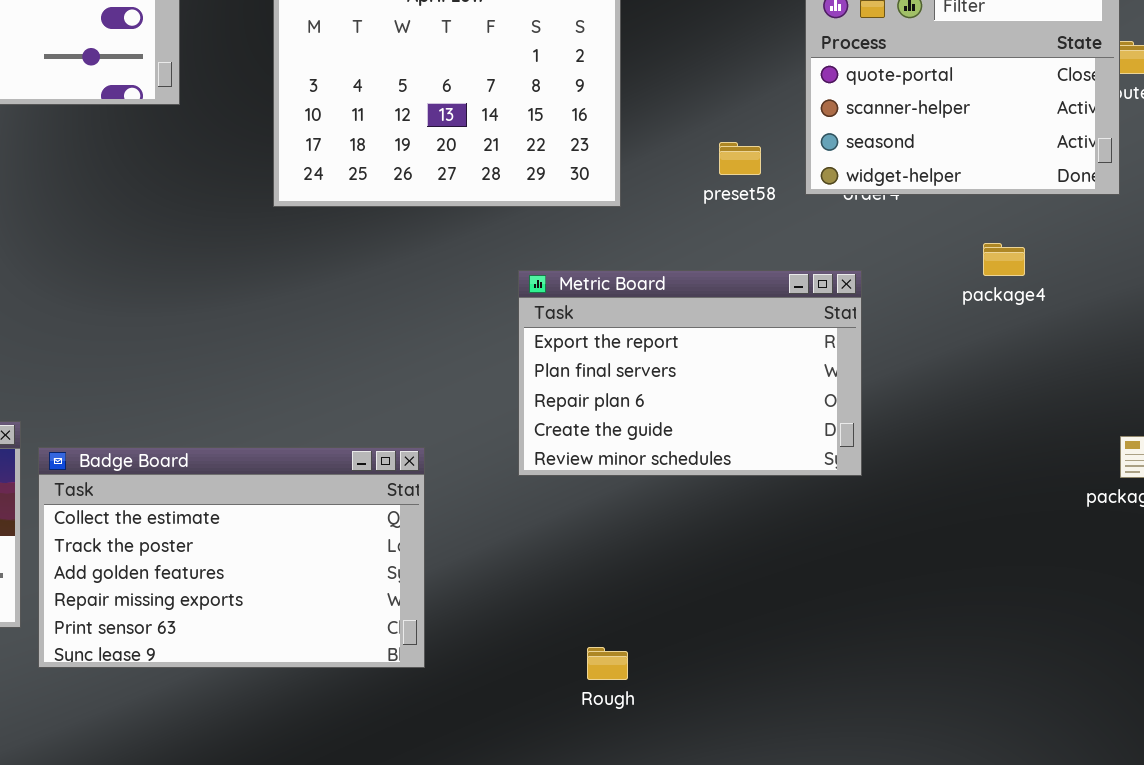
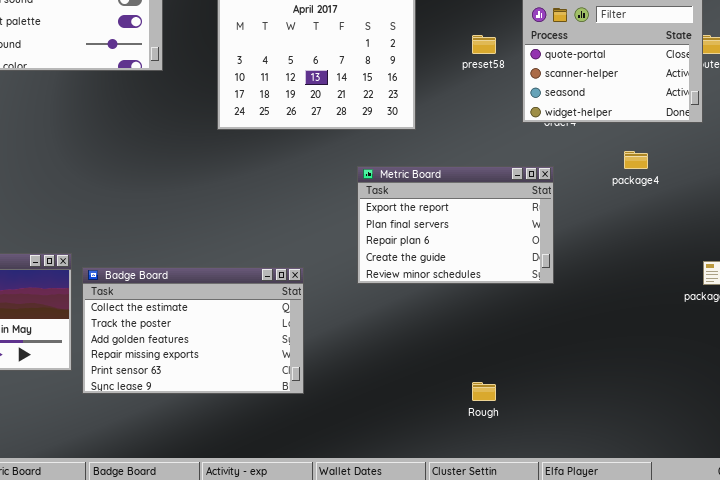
preset58: [719,142,761,175] -> [472,35,496,54], moved
Rough: [587,647,628,680] -> [472,382,496,401], moved

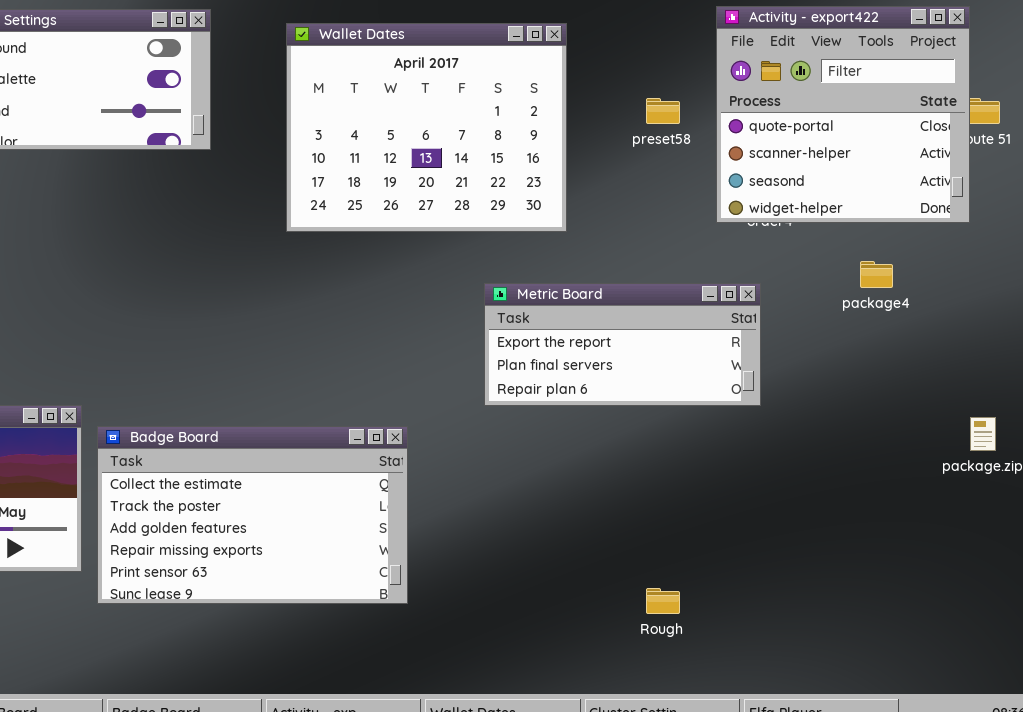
Metric Board: [357,166,554,284] -> [484,283,761,406], resized

